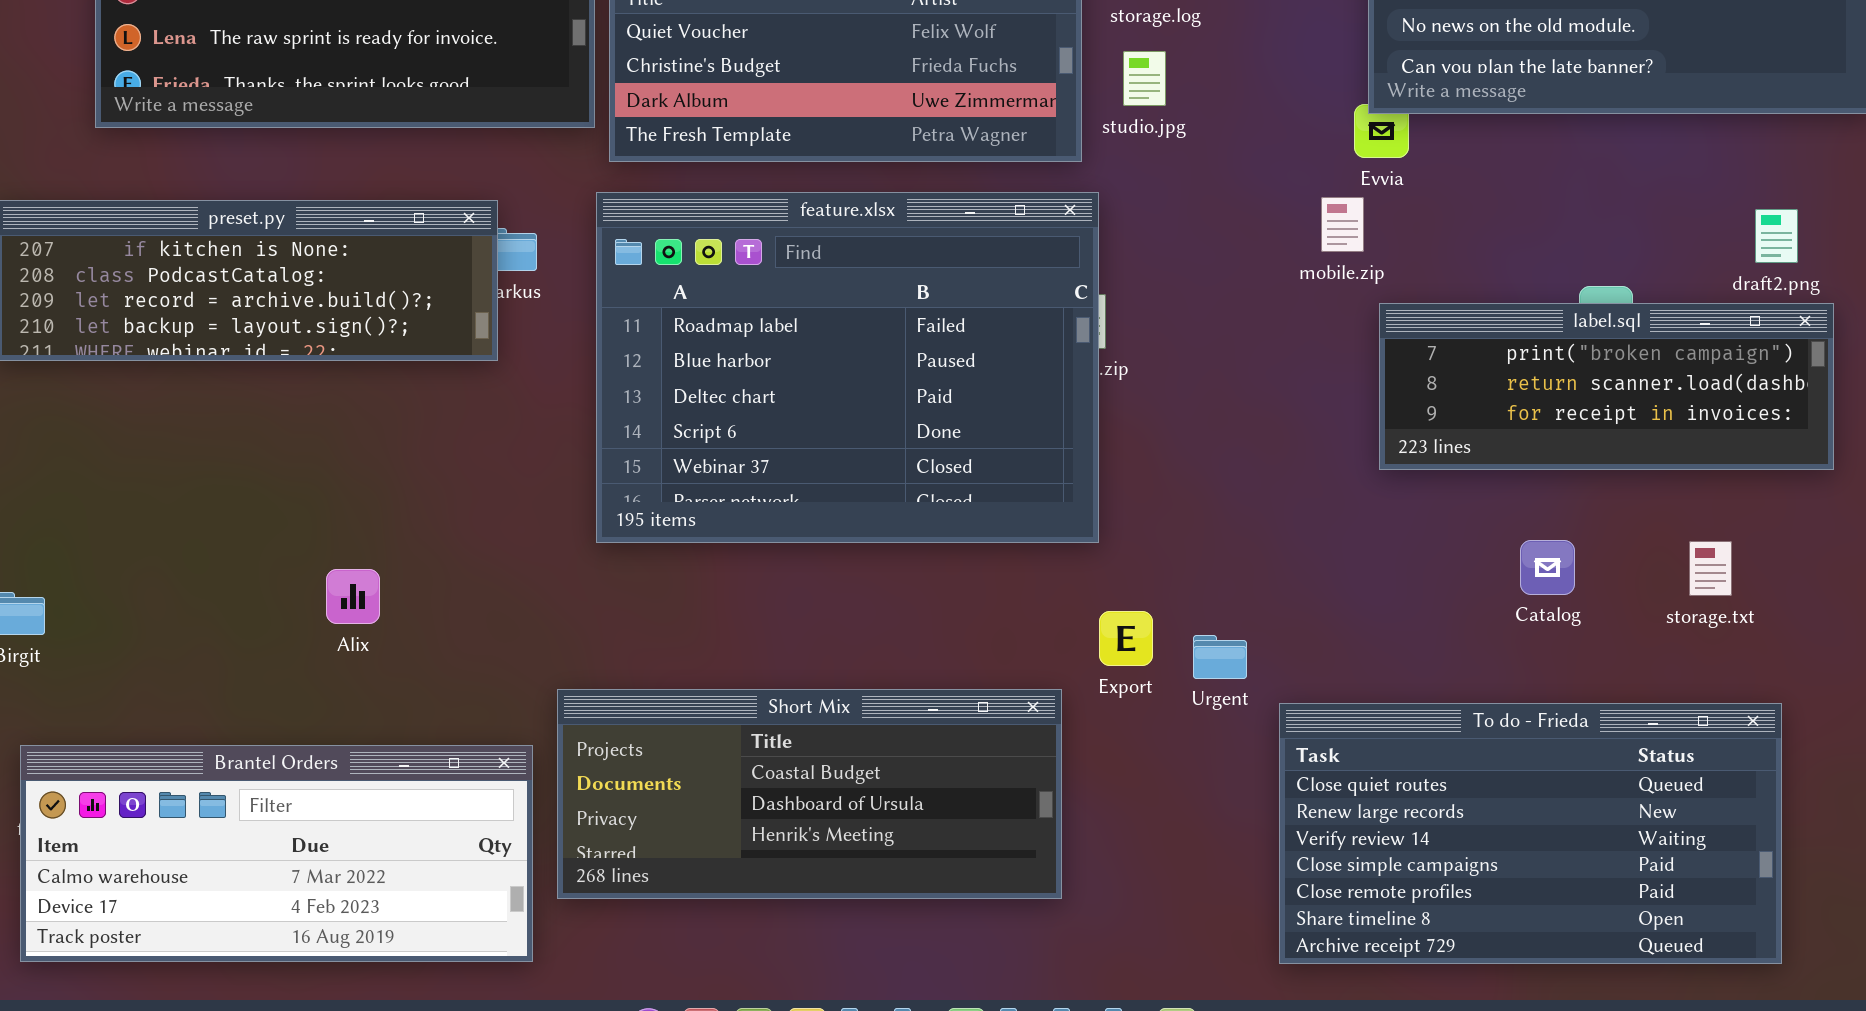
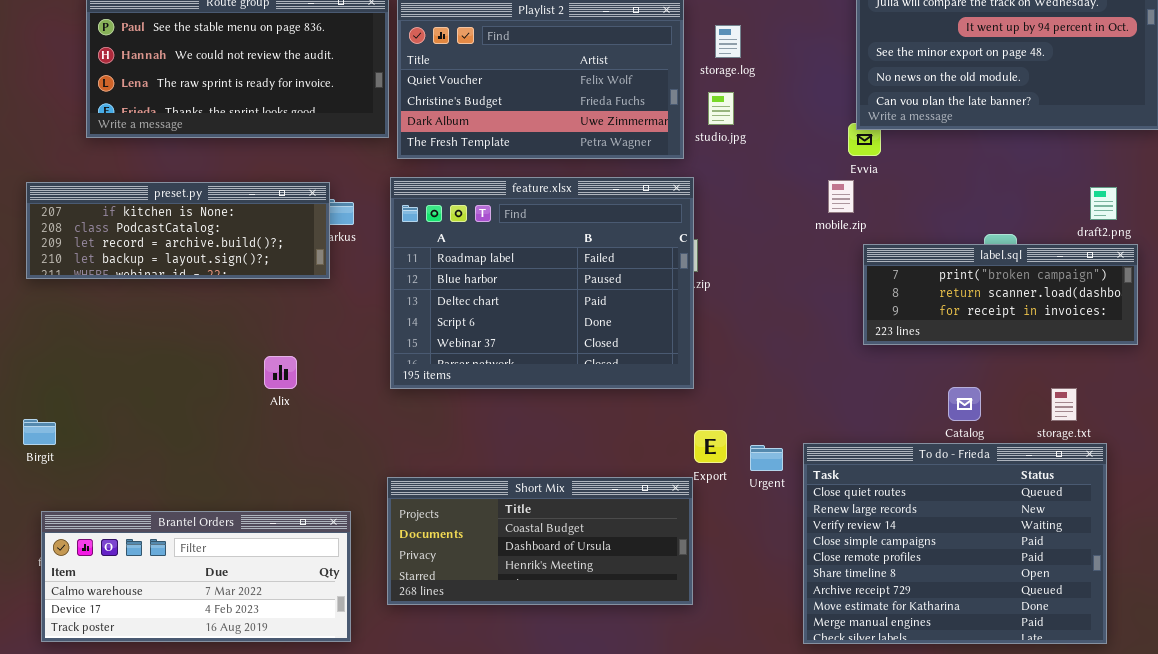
Alix: [326,569,380,624] -> [264,356,297,389], moved
Short Mix: [557,689,1062,899] -> [387,477,693,605], moved
To do - Frieda: [1279,703,1782,964] -> [803,443,1107,644], resized

